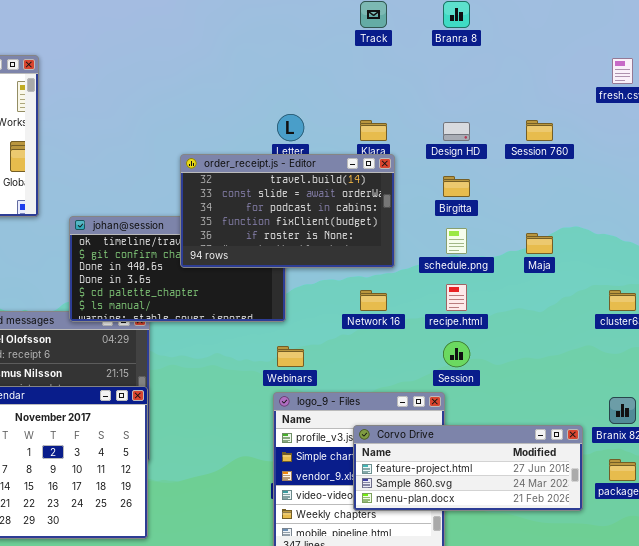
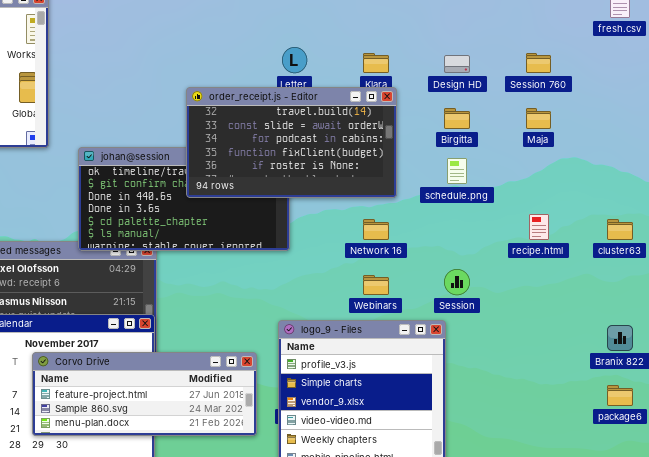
Maja: [526,233,553,254] -> [526,108,551,129], moved
recipe.html: [446,284,467,311] -> [529,214,549,240], moved
Webinars: [277,346,304,367] -> [363,275,389,295], moved
Corvo Drive: [353,425,583,511] -> [32,352,257,436], moved

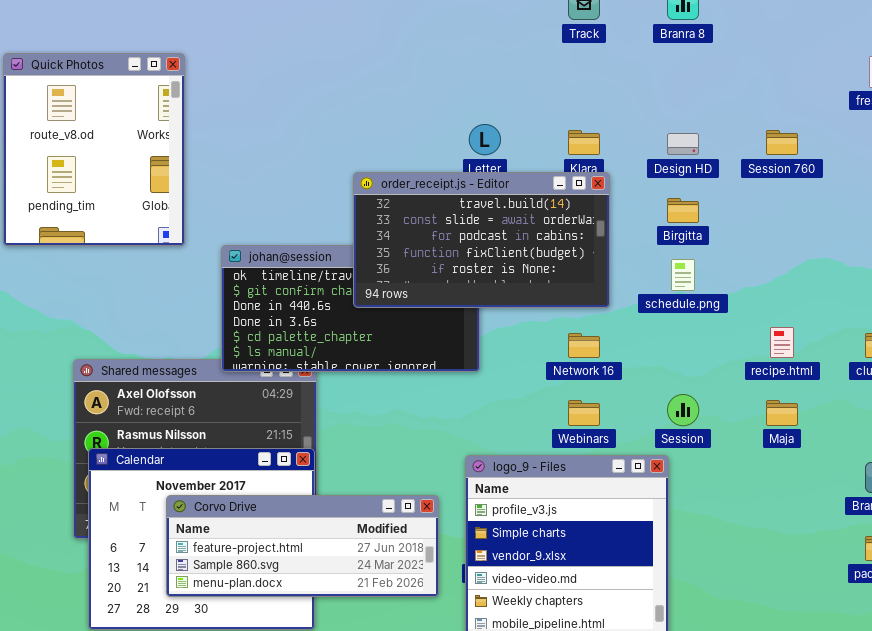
Maja: [526,108,551,129] -> [766,400,798,426], moved

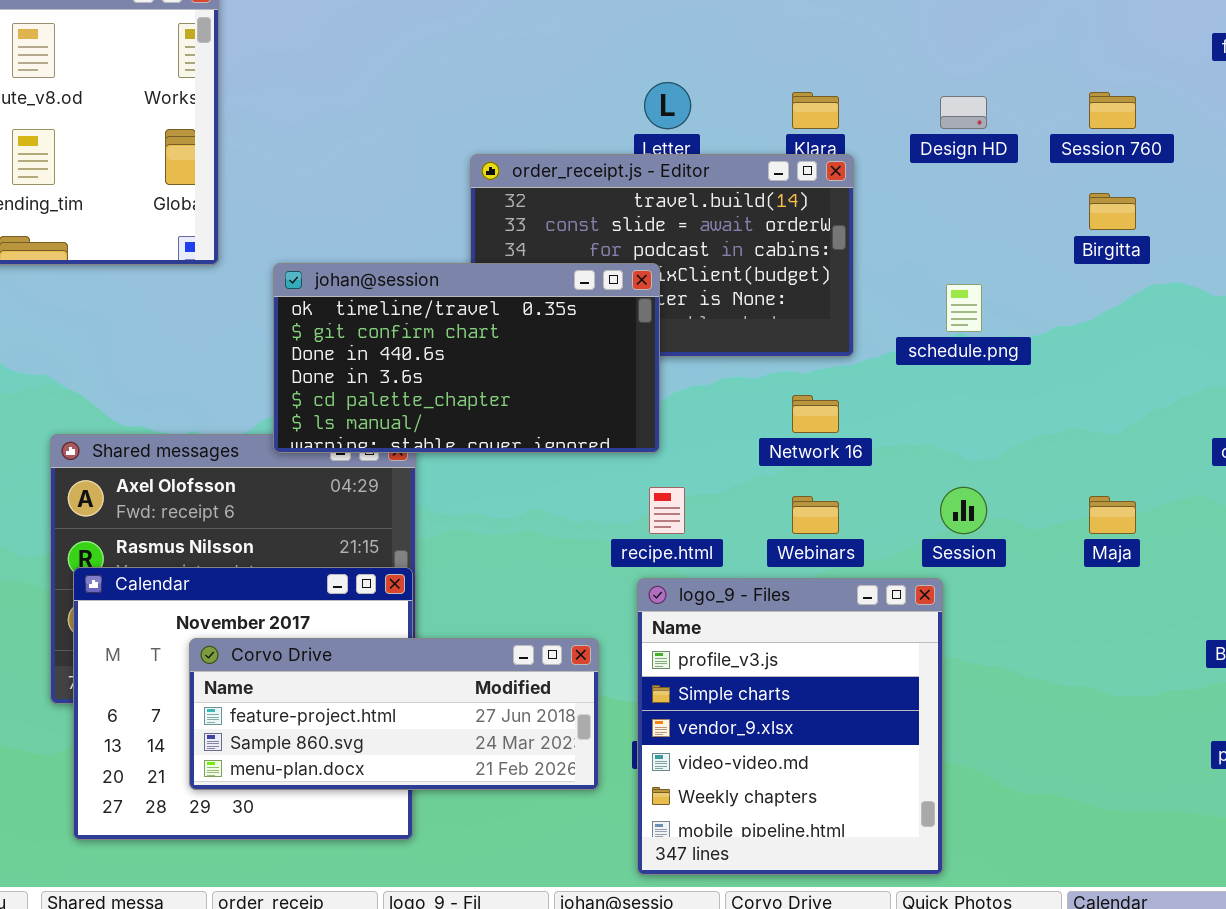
Birgitta: [667,198,699,223] -> [1089,193,1136,230], moved
johan@session: [221,245,480,372] -> [273,263,660,453], raised
recipe.html: [770,327,794,358] -> [649,487,685,534], moved

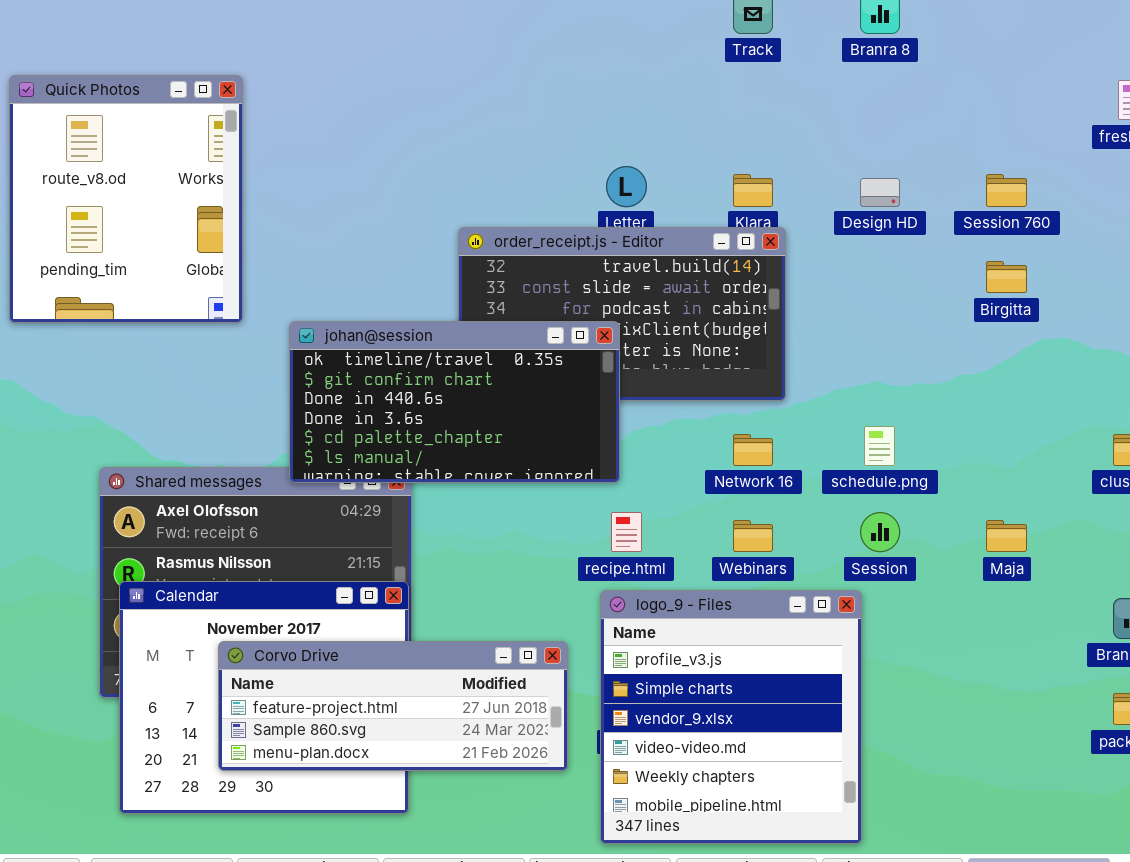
schedule.png: [946,284,982,332] -> [864,426,895,466], moved

